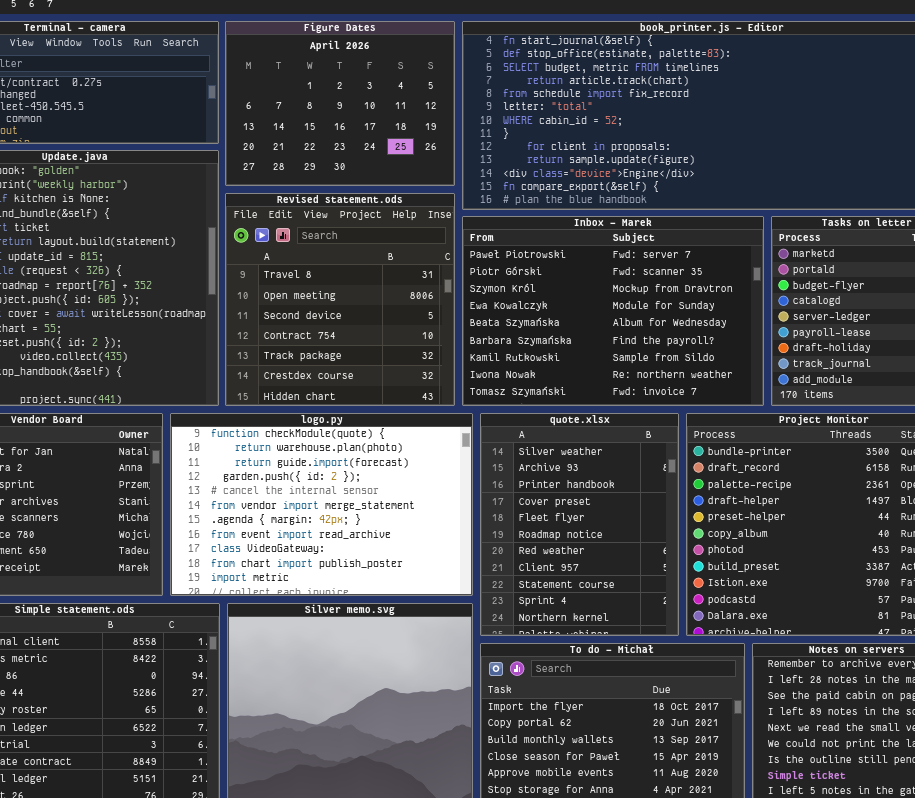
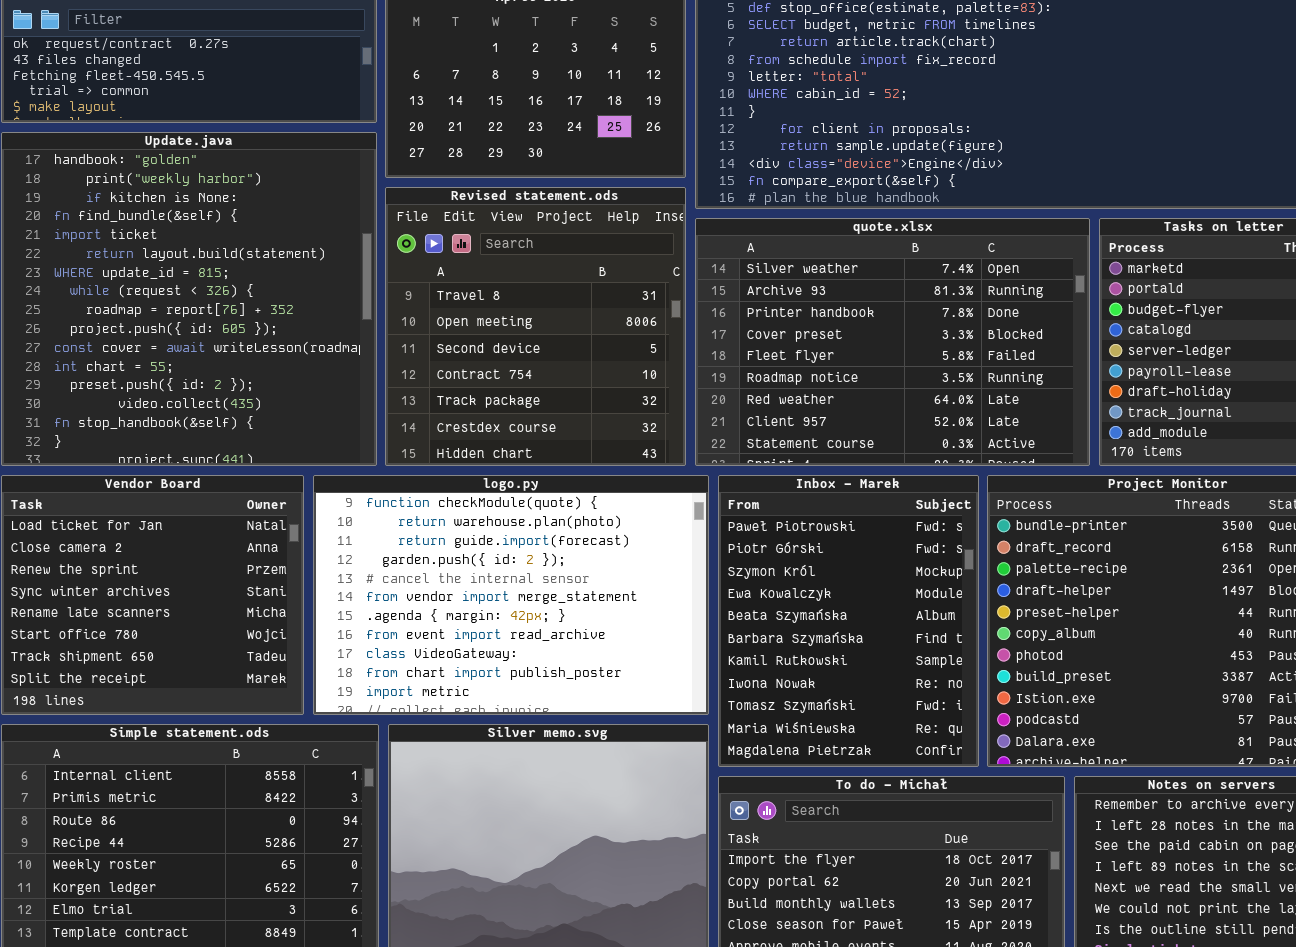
Inbox - Marek: [462,216,764,406] -> [718,475,979,767], moved, resized
quote.xlsx: [480,413,679,636] -> [695,218,1090,466], moved, resized

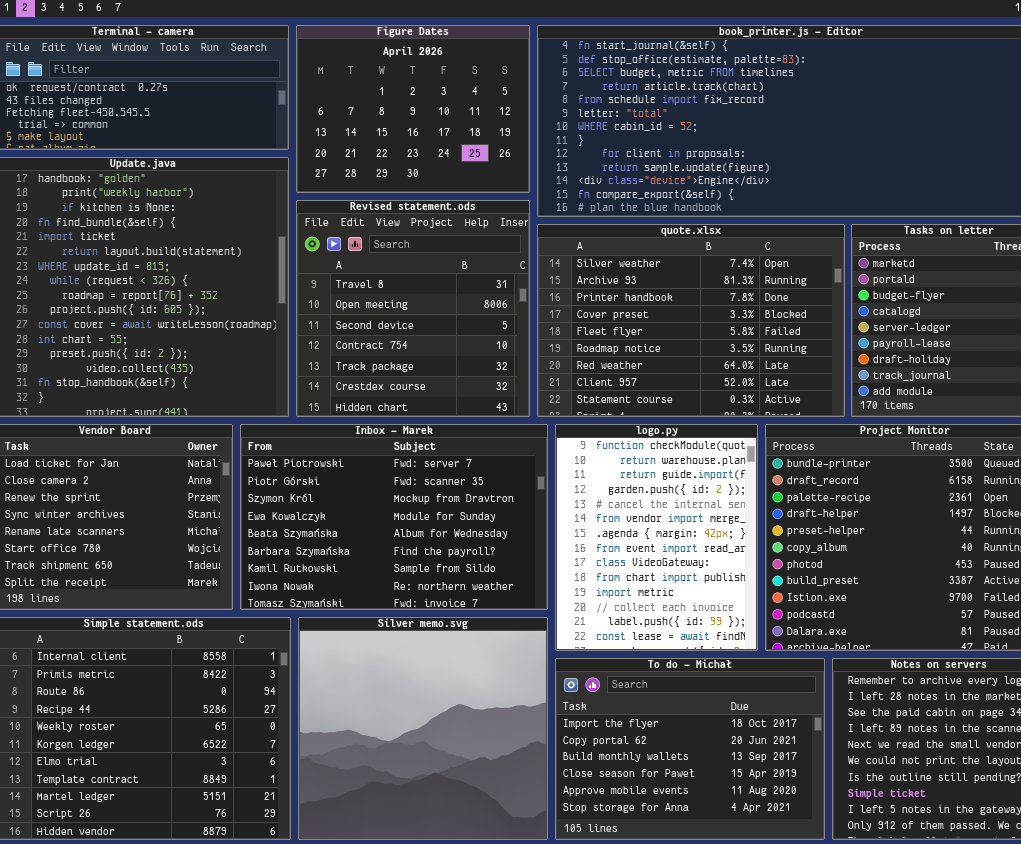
logo.py: [313,475,709,715] -> [555,424,758,651], moved, resized
Inbox - Marek: [718,475,979,767] -> [240,424,548,610], moved, resized

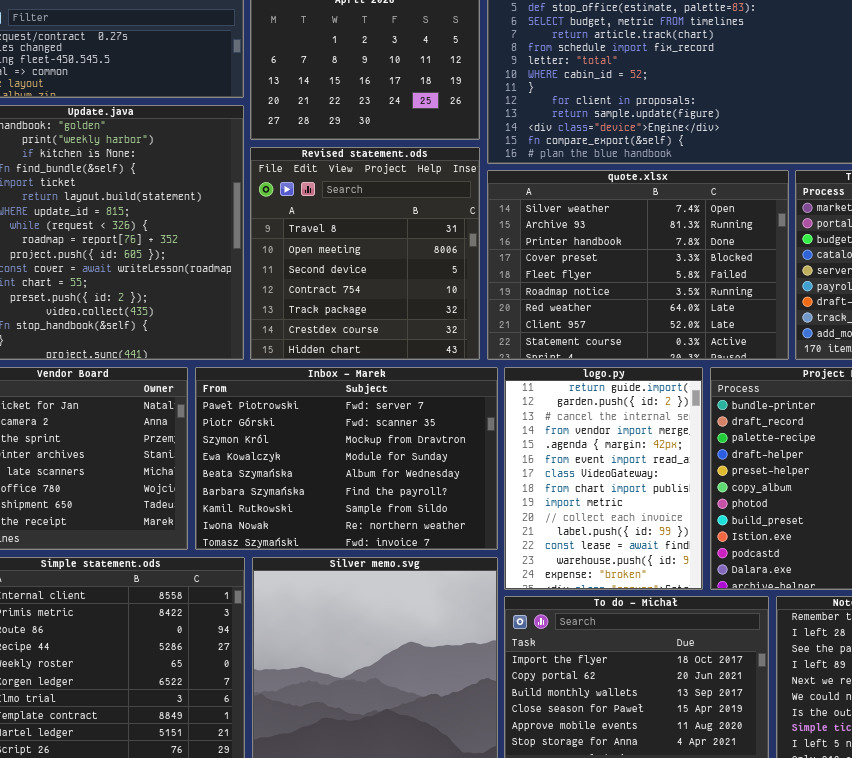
logo.py: [555,424,758,651] -> [504,367,703,590], scrolled down 2 rows

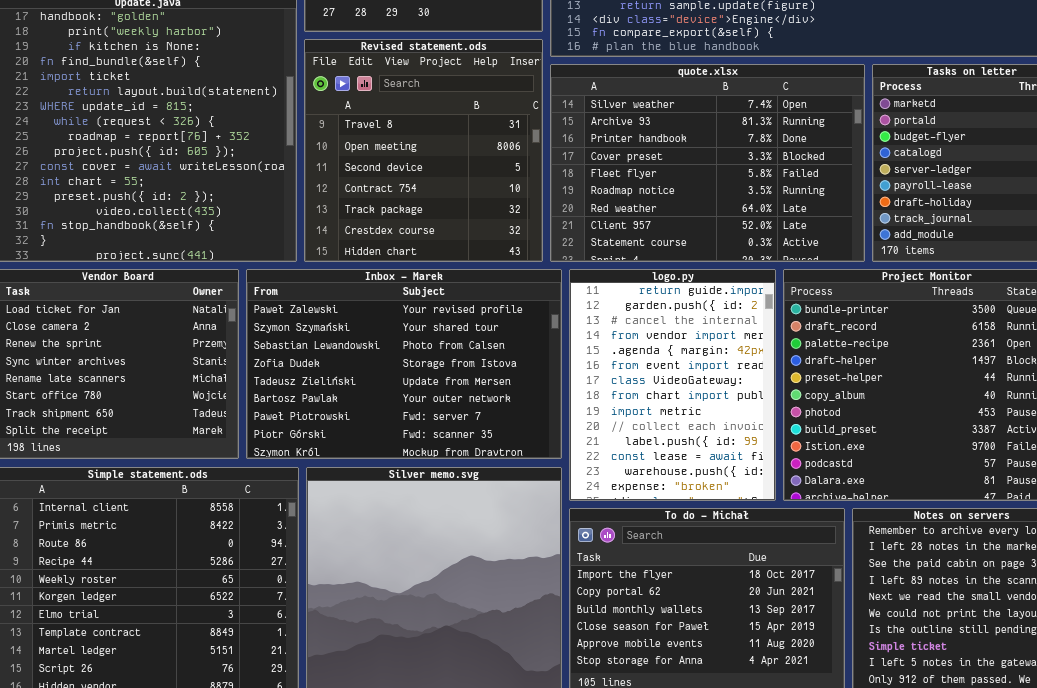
Inbox - Marek: [195,367,498,550] -> [246,269,562,459], scrolled up 6 rows

